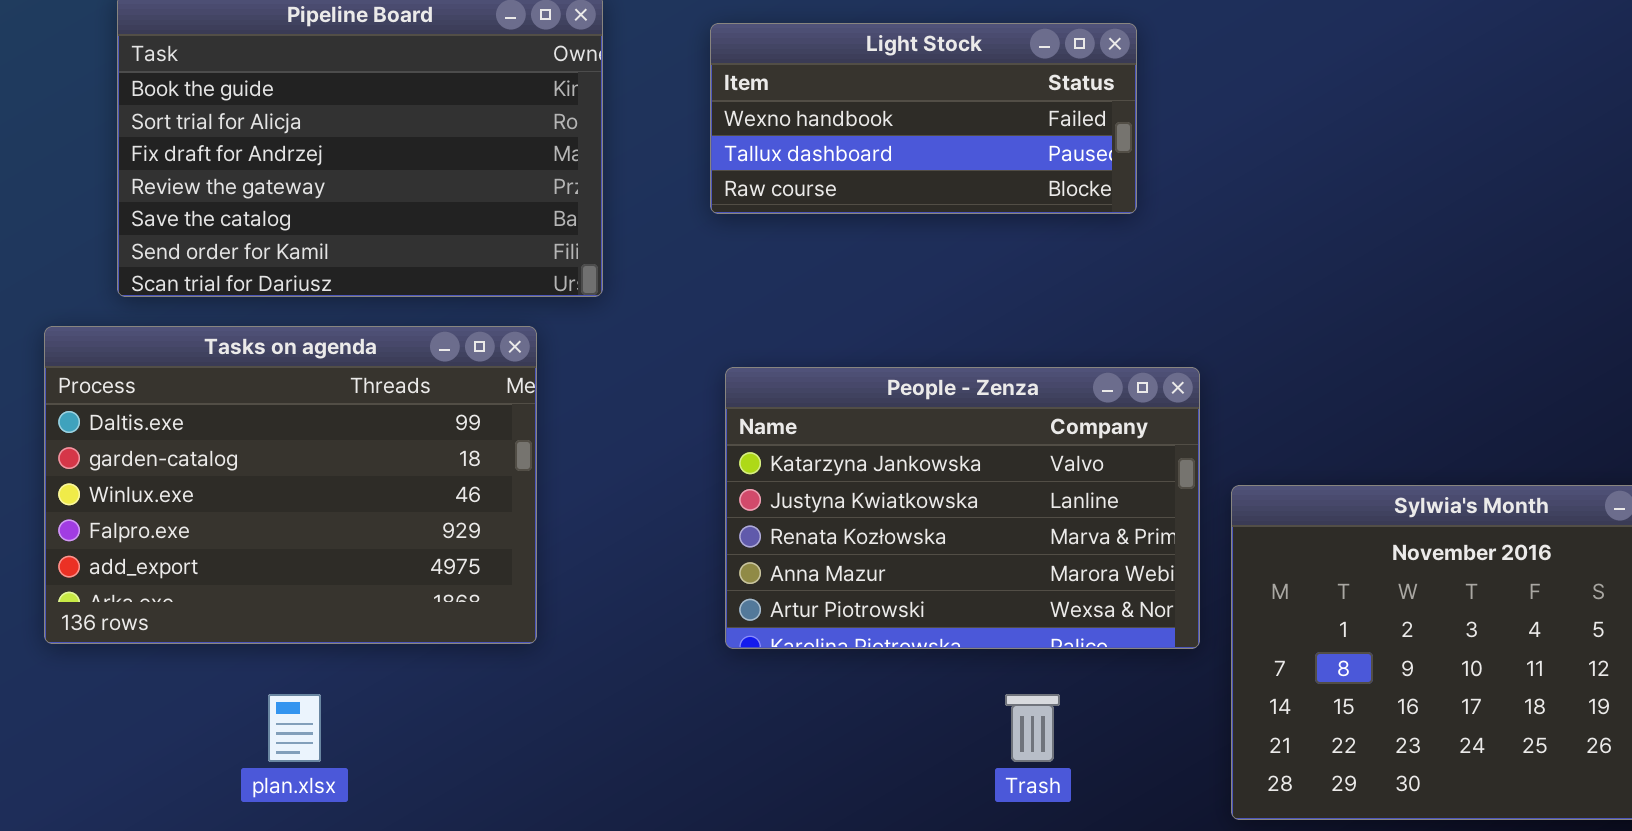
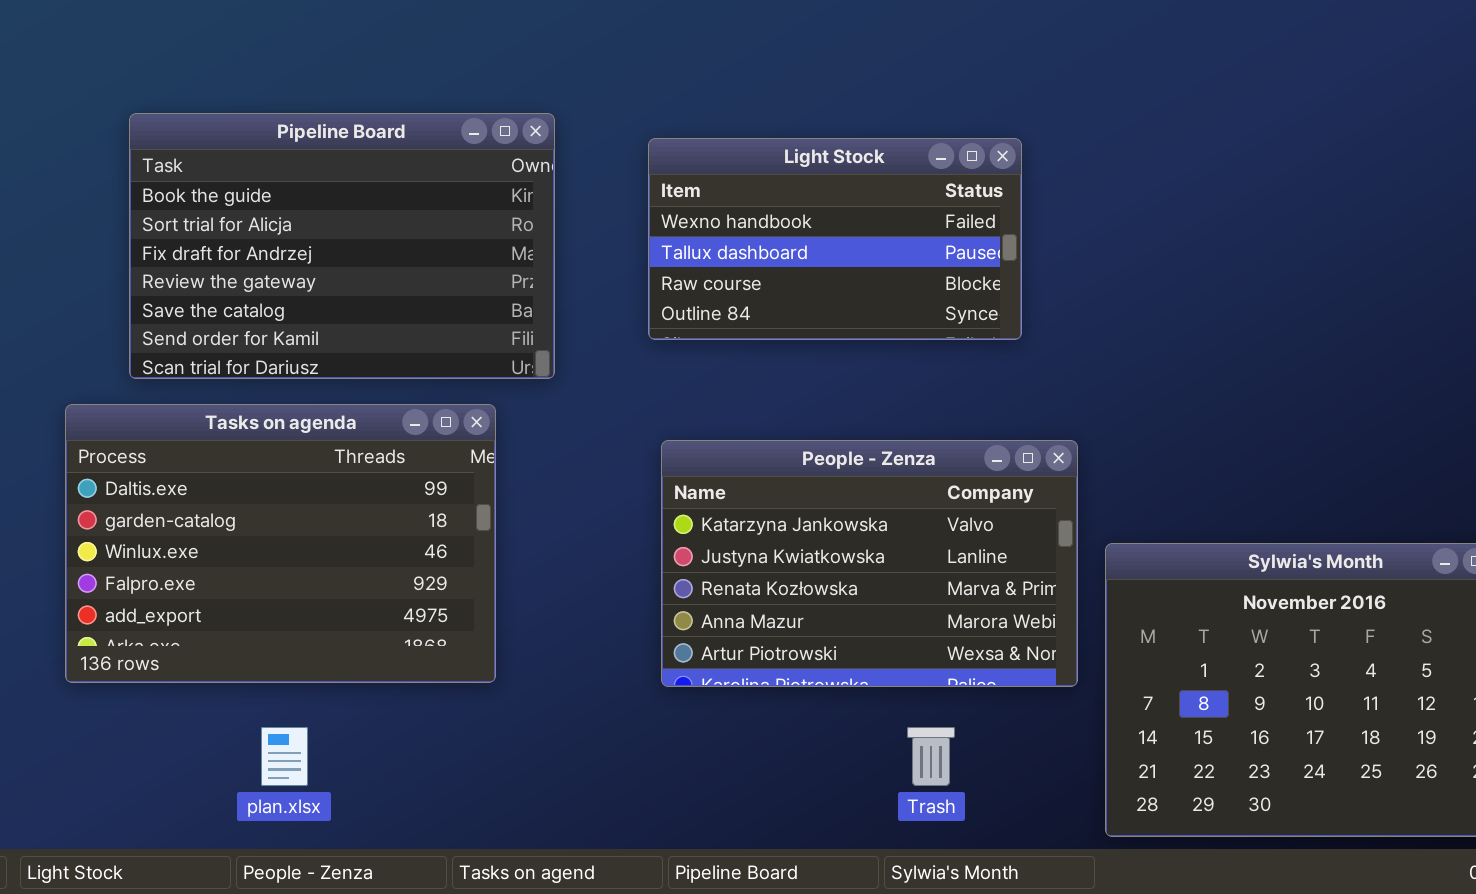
Light Stock: [710,23,1137,214] -> [648,138,1022,340], resized

